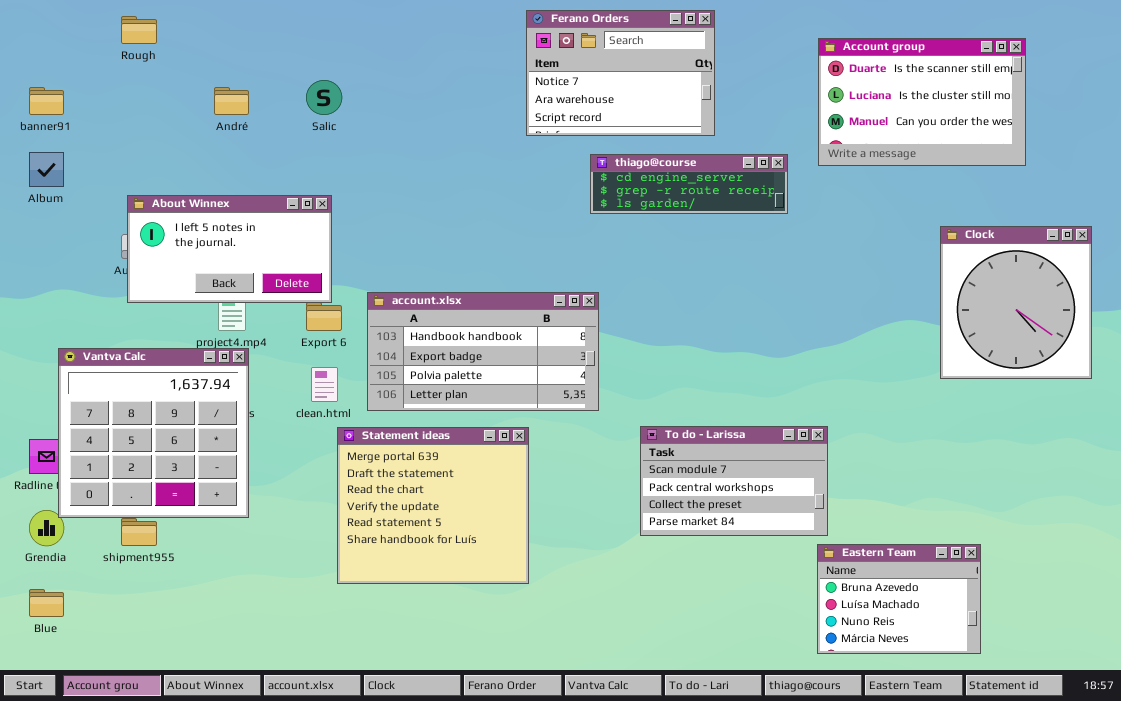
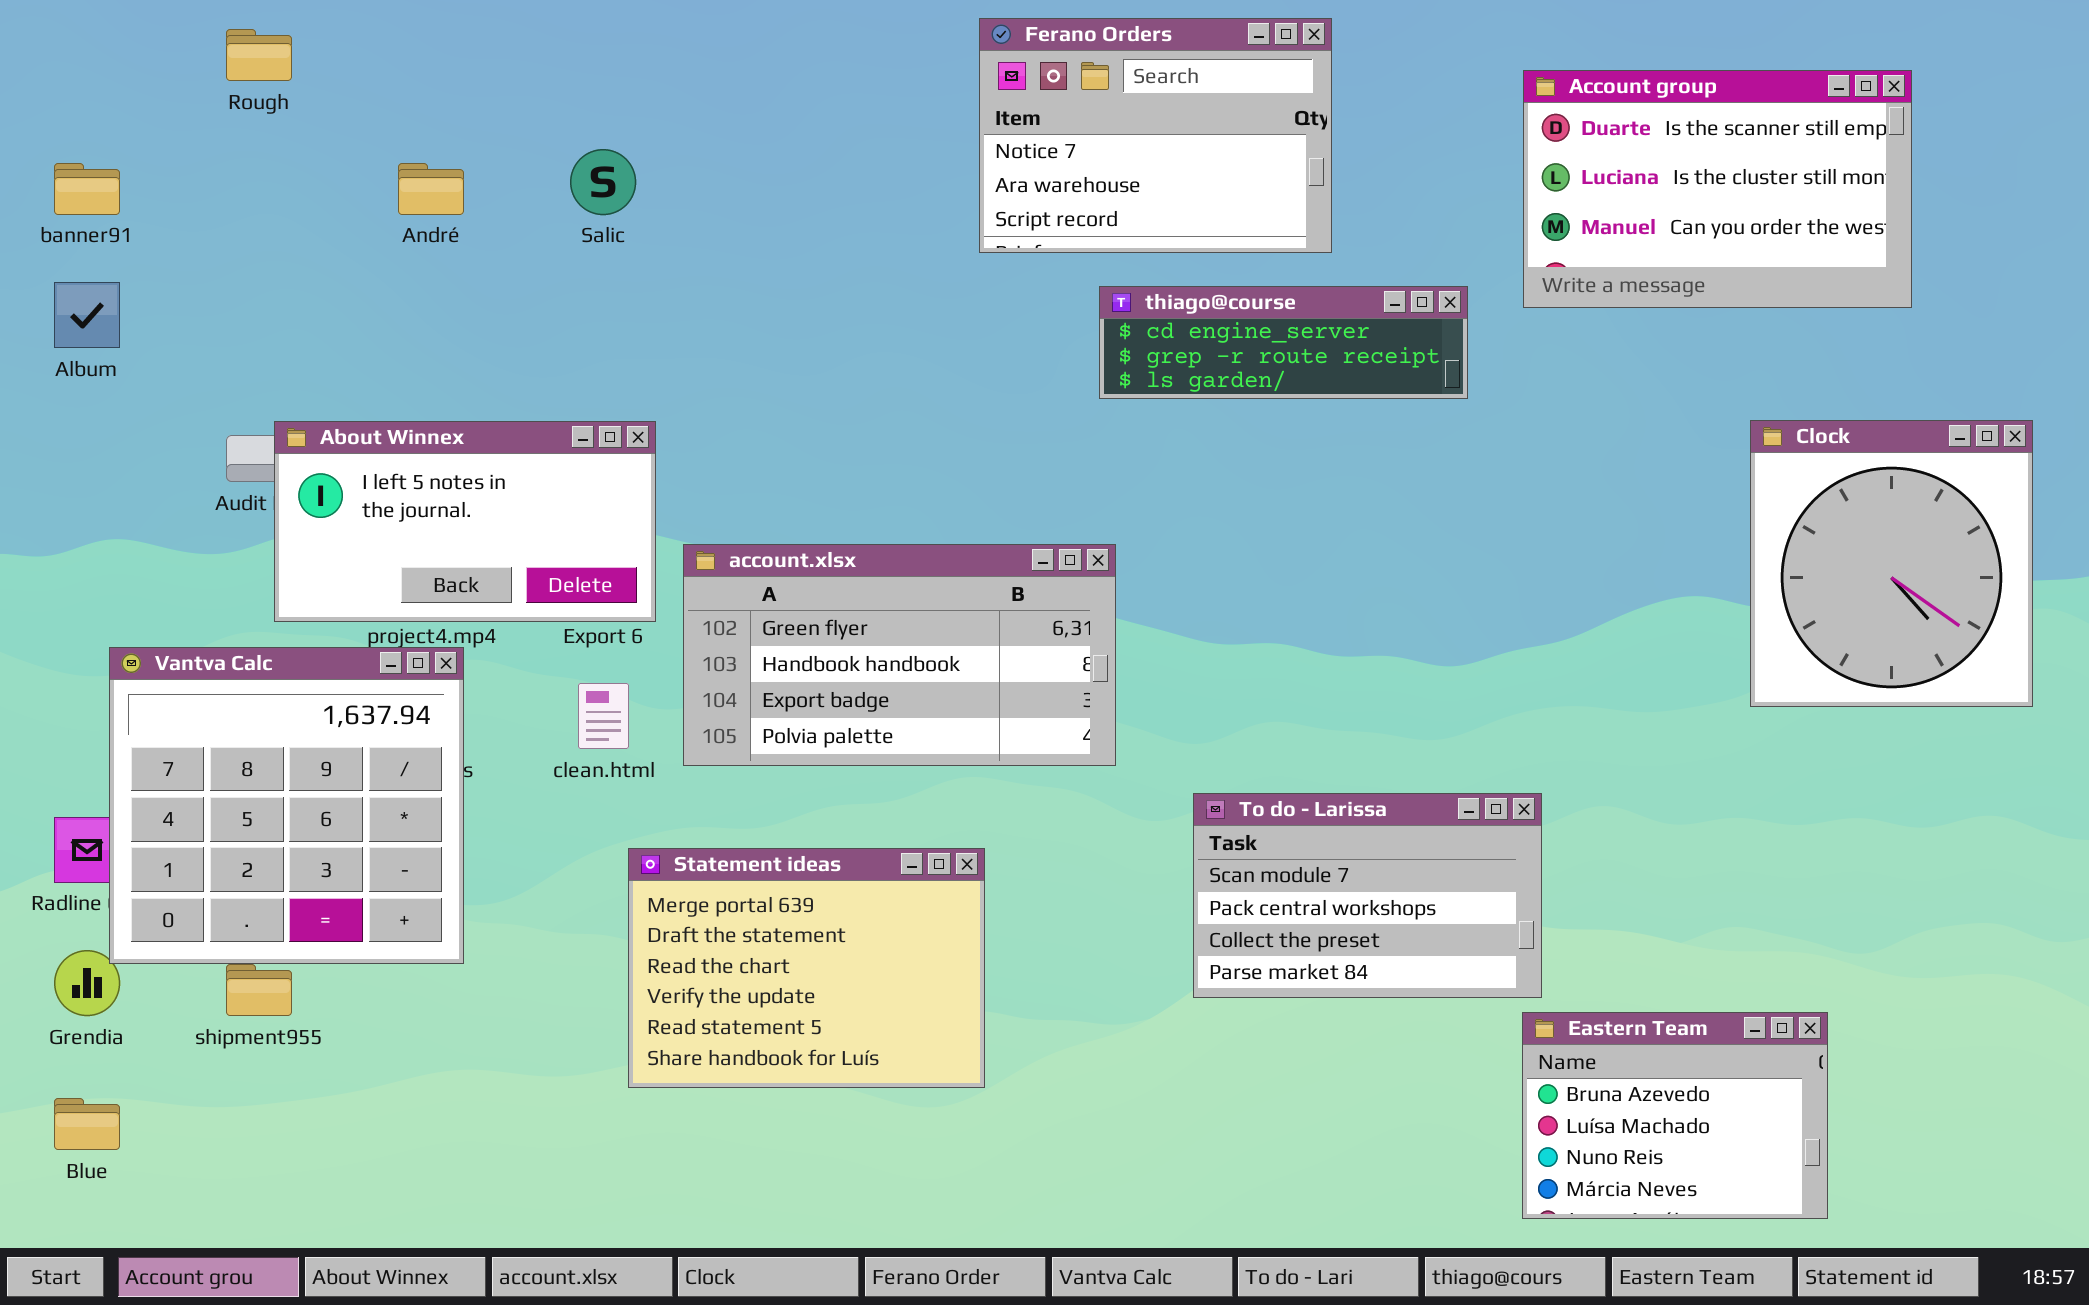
About Winnex: [127,195,332,303] -> [274,421,656,622], moved
account.xlsx: [367,292,599,411] -> [683,544,1116,766], scrolled up 1 row
Statement ideas: [337,427,529,584] -> [628,848,985,1088], resized

